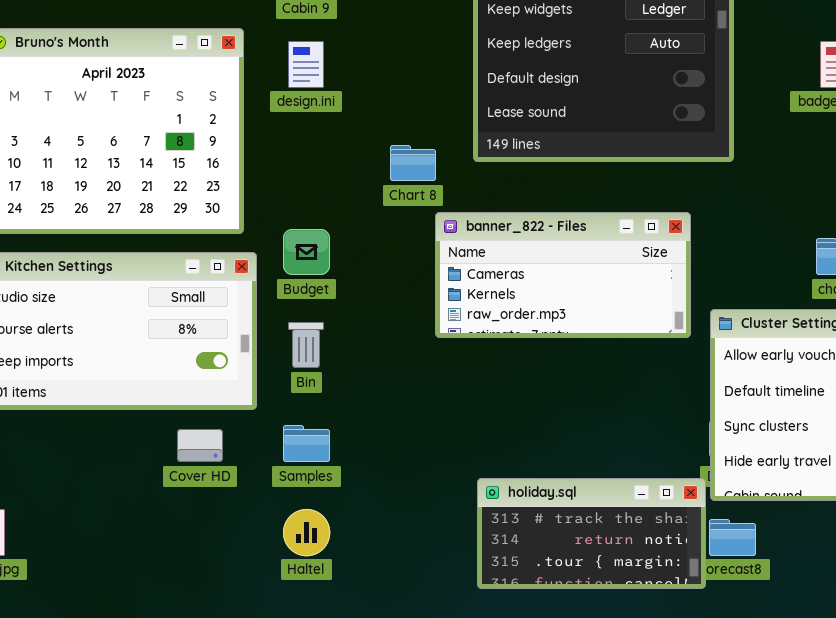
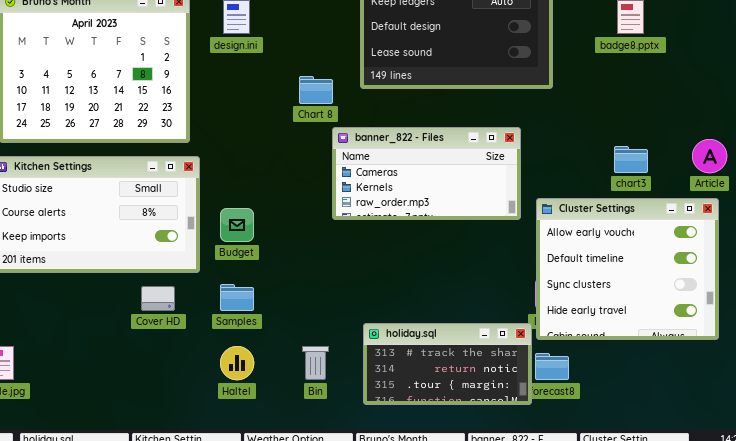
Budget: [283,229,330,275] -> [220,208,254,242], moved
Bin: [288,322,324,368] -> [302,346,329,380], moved

